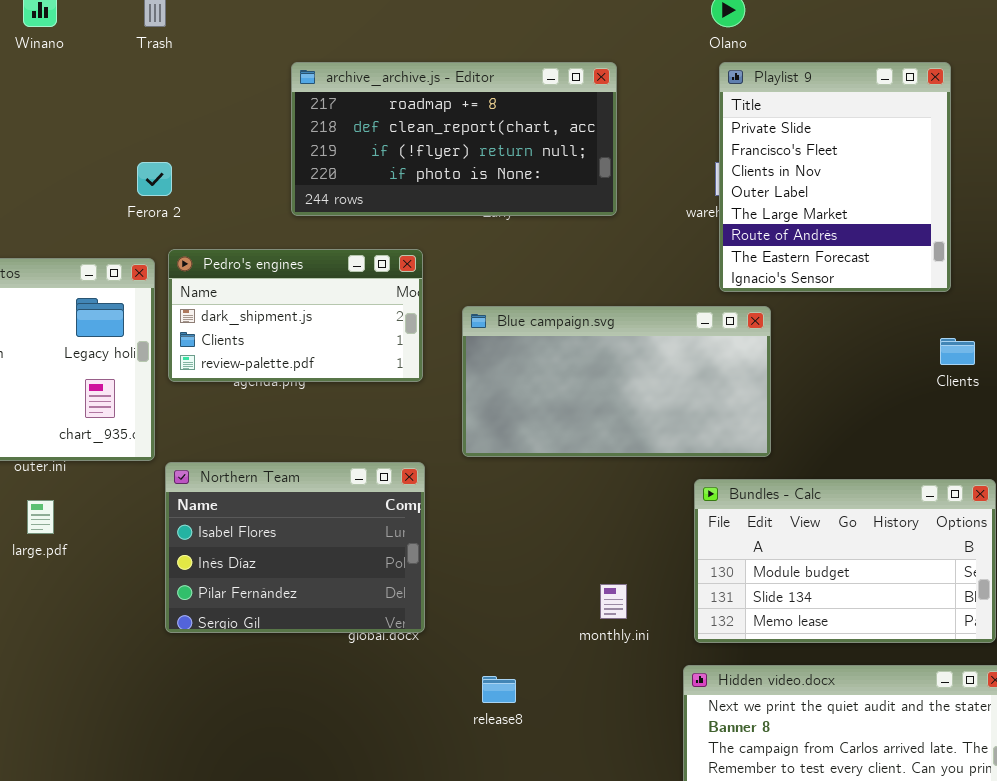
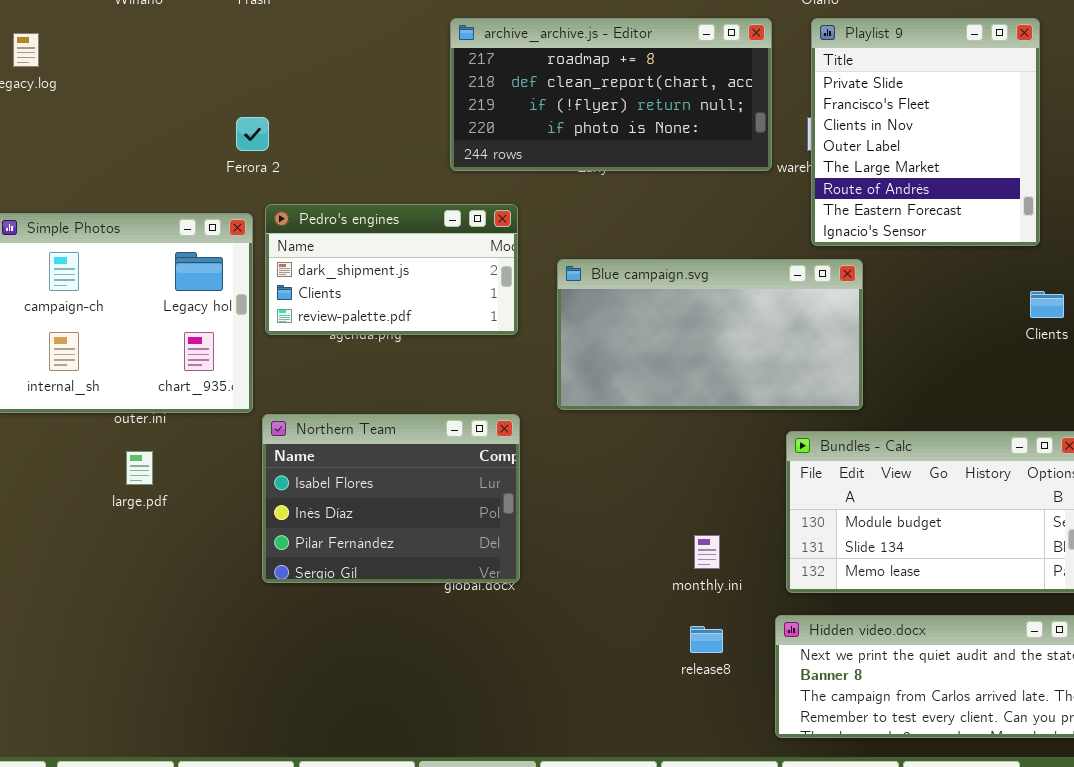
archive_archive.js - Editor: [291,62,617,216] -> [450,18,772,171], moved
release8: [482,676,516,703] -> [690,626,723,653], moved

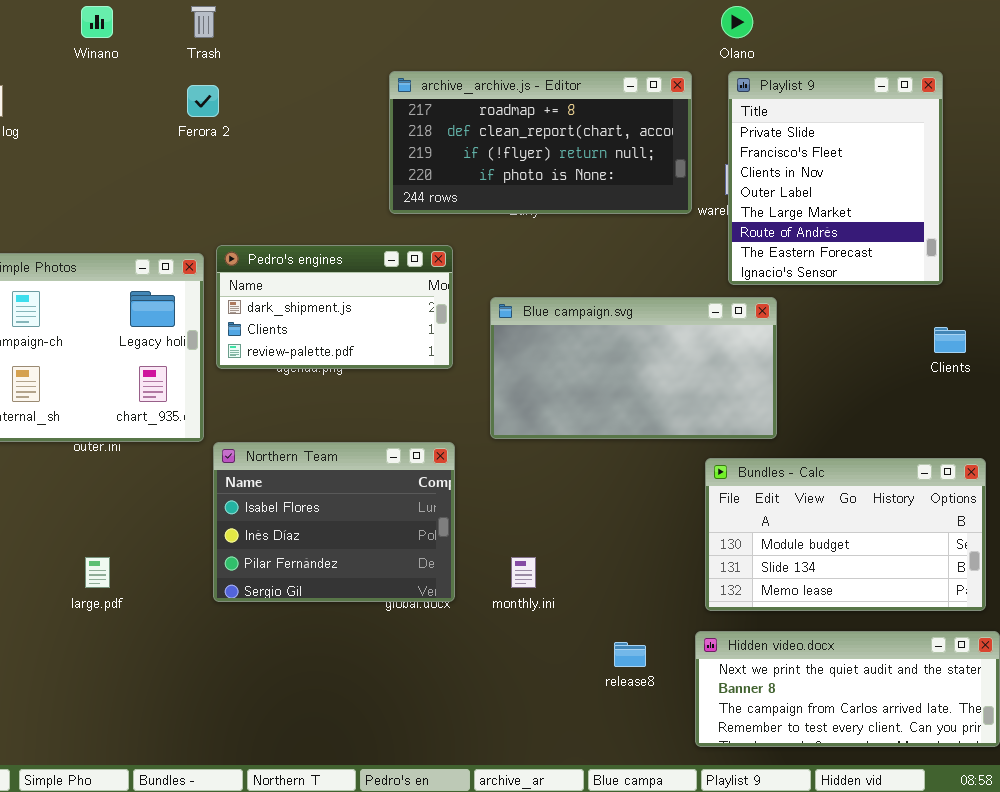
Ferora 2: [236,117,269,151] -> [187,85,219,117], moved
large.pdf: [126,451,153,485] -> [85,557,110,588], moved
monthly.ini: [694,535,720,569] -> [511,557,536,588], moved

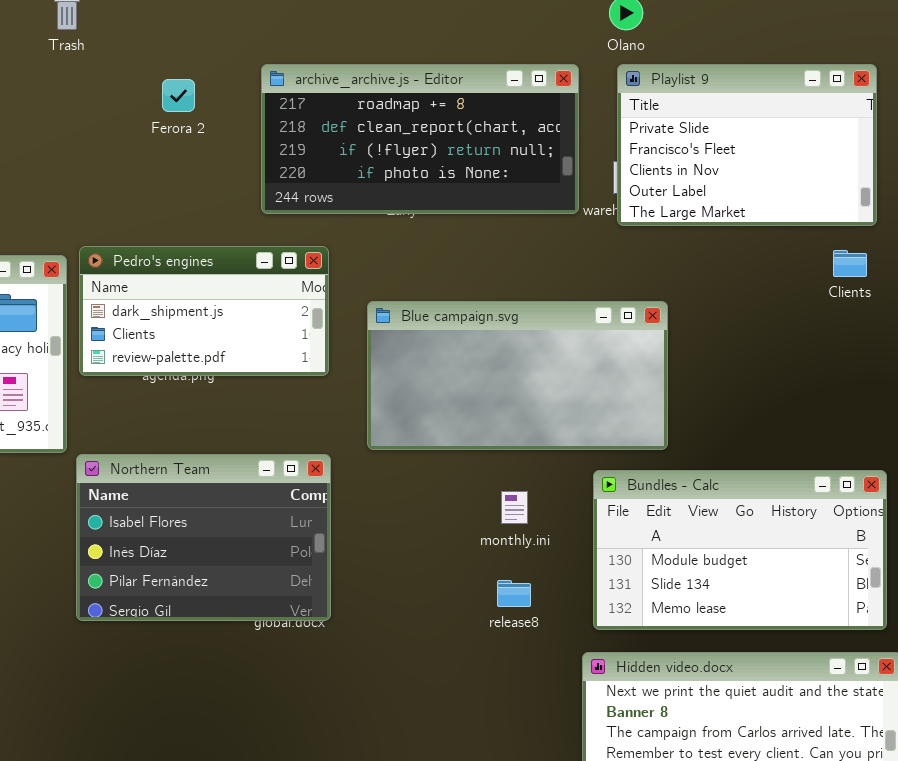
Playlist 9: [728,71,943,285] -> [617,64,877,226], resized
Ferora 2: [187,85,219,117] -> [162,79,195,112], moved
Clients: [934,327,966,353] -> [833,250,867,277], moved
monthly.ini: [511,557,536,588] -> [501,491,528,524], moved
release8: [614,642,646,667] -> [497,580,531,607], moved

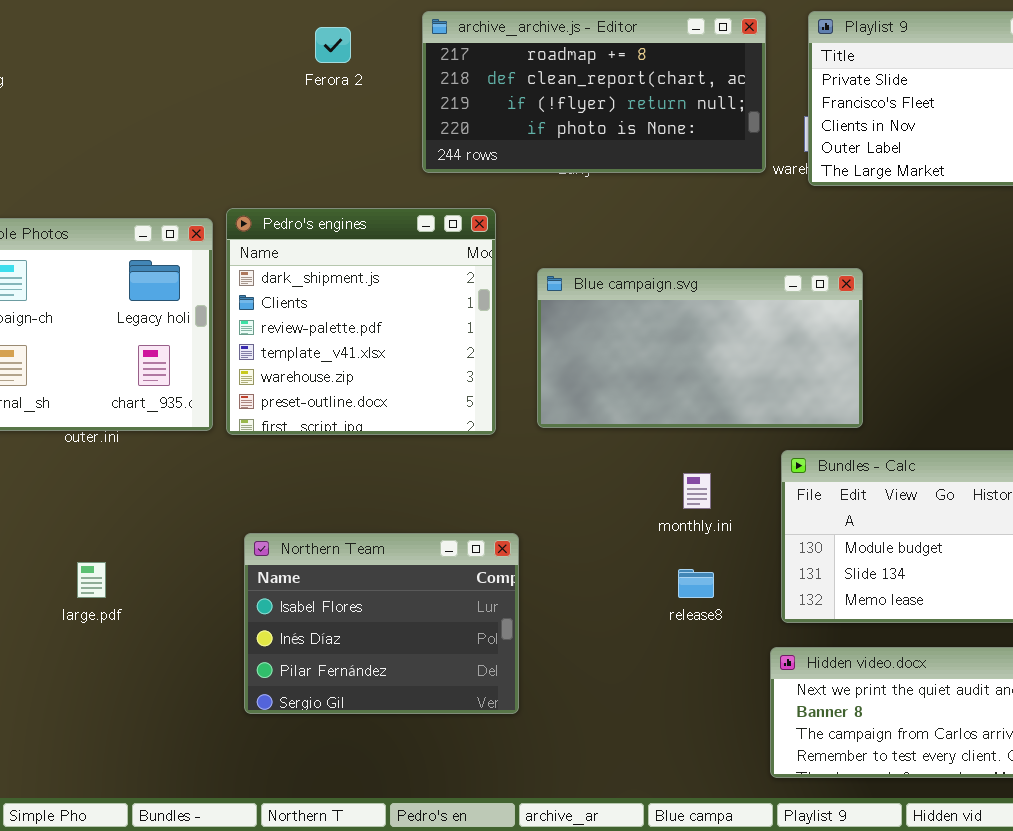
Pedro's engines: [79,246,329,376] -> [226,208,496,435], resized
Northern Team: [76,454,331,621] -> [244,533,519,714], moved

